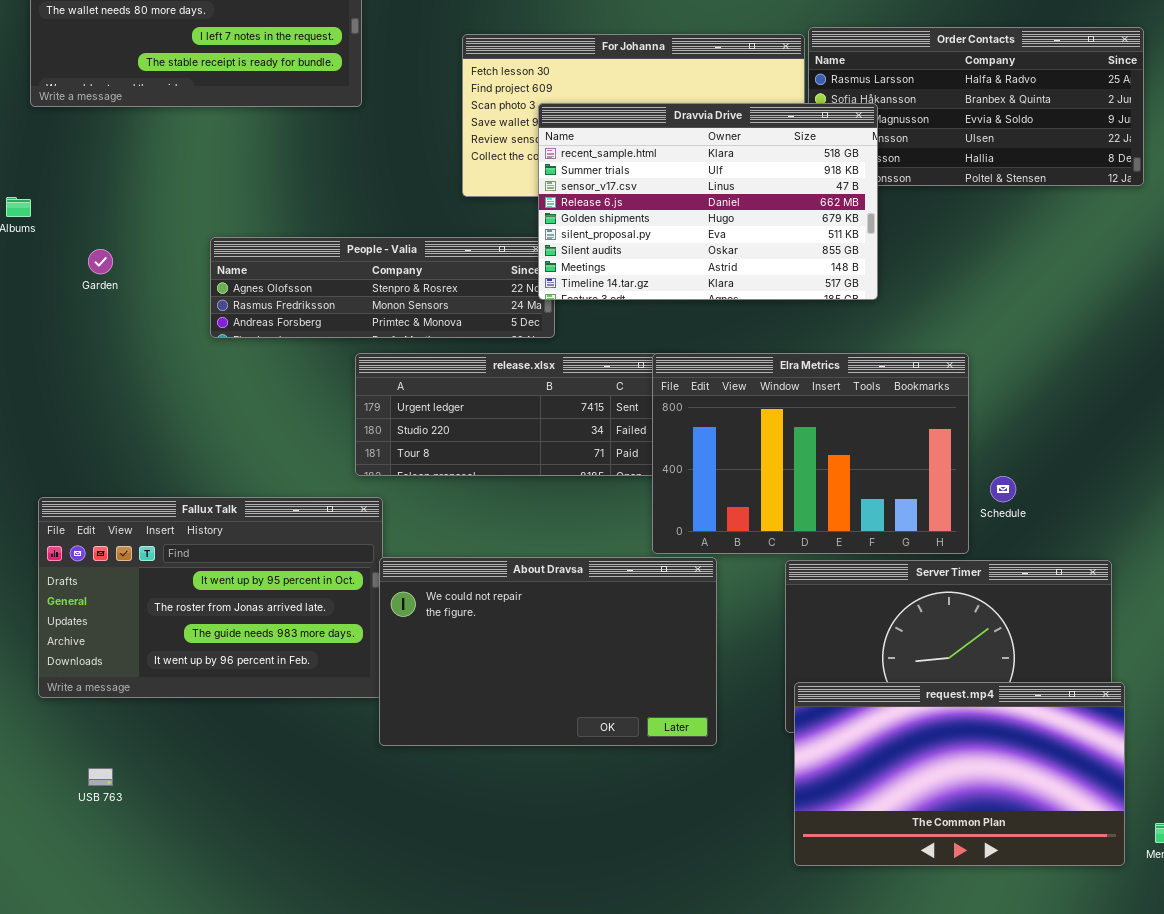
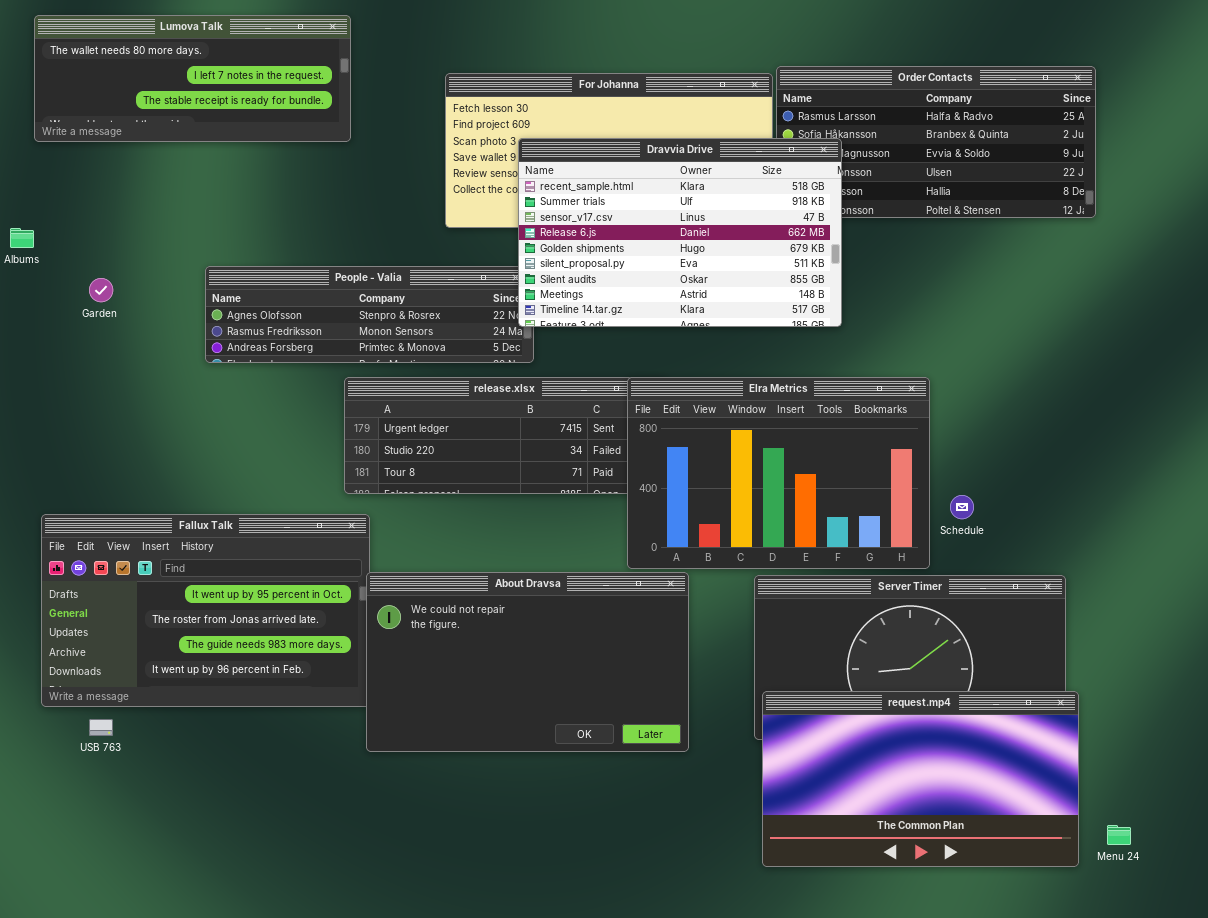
USB 763: [88,768,113,786] -> [89,719,113,736], moved

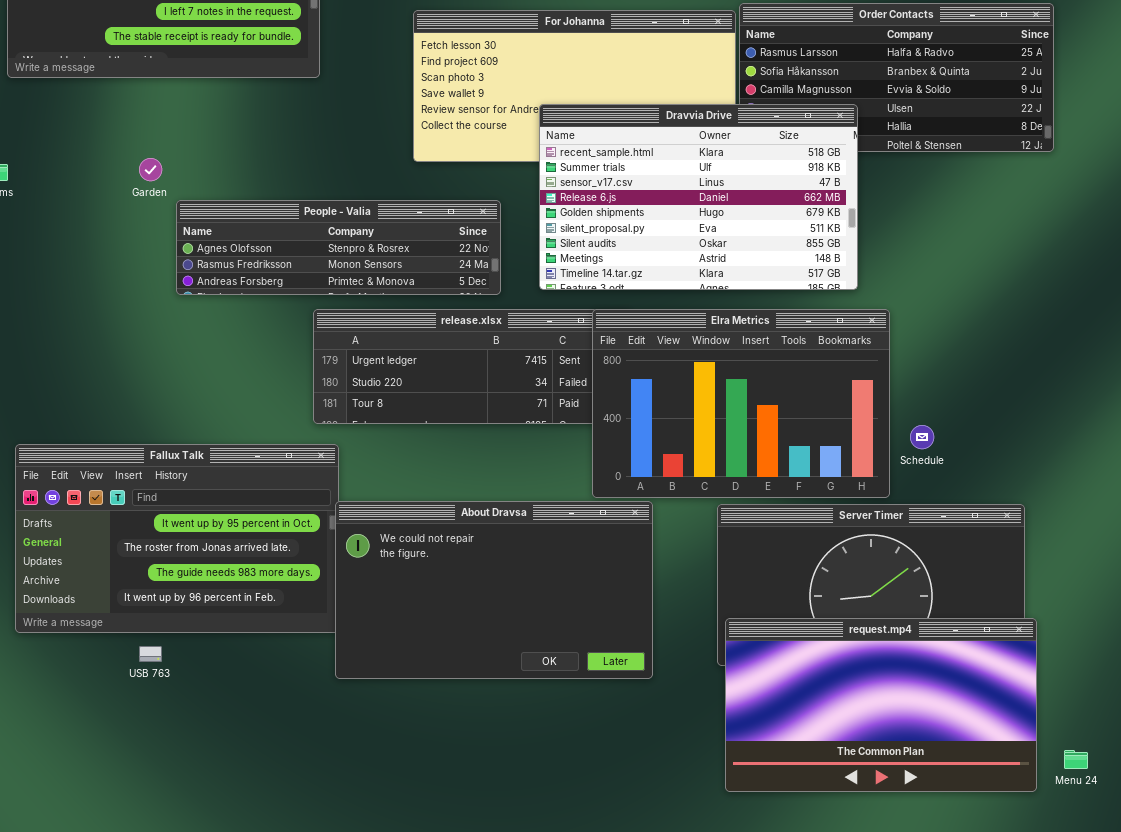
Dravvia Drive: [518,138,842,327] -> [539,104,858,290], moved
Garden: [89,278,113,302] -> [139,158,162,181], moved
USB 763: [89,719,113,736] -> [139,646,162,662], moved

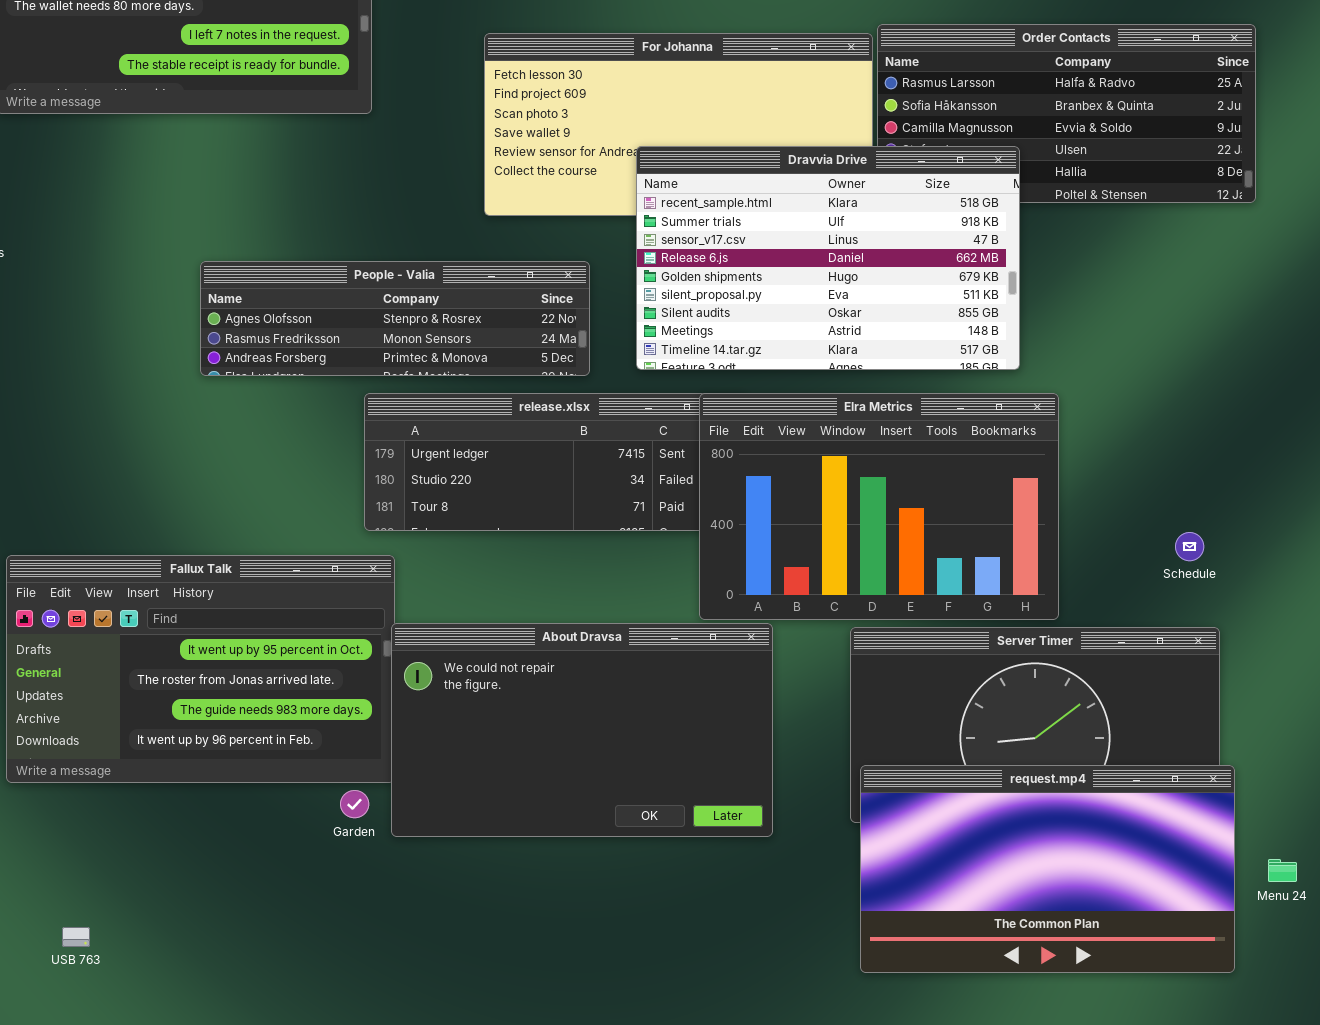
Garden: [139,158,162,181] -> [340,790,369,818], moved
Schedule: [910,425,934,449] -> [1175,532,1204,561], moved
USB 763: [139,646,162,662] -> [62,927,90,947], moved
Menu 24: [1064,750,1088,769] -> [1268,859,1297,882], moved

